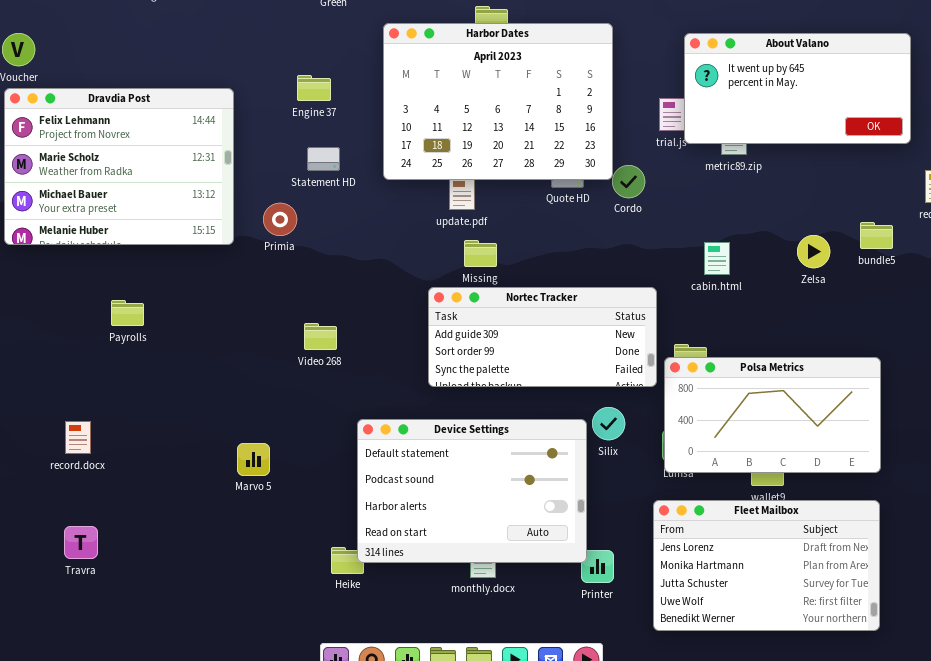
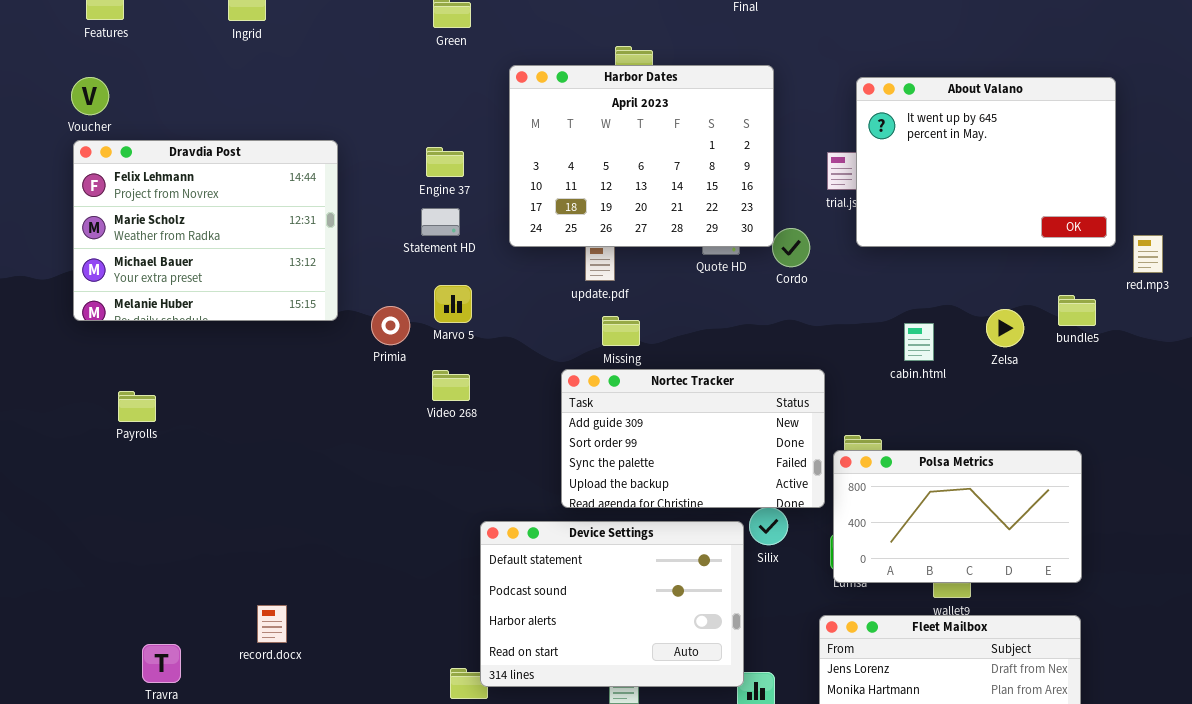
About Valano: [684,33,911,144] -> [856,77,1116,247], resized
Engine 37: [297,75,331,101] -> [426,147,464,177], moved
Primia: [263,203,297,236] -> [371,306,410,345], moved
cabin.html: [704,242,730,275] -> [904,323,934,361], moved
Nortec Tracker: [428,287,657,387] -> [561,369,825,508], resized
Payrolls: [111,300,144,326] -> [118,391,156,422], moved
Video 268: [304,323,337,350] -> [432,370,470,401], moved
record.docx: [65,421,91,454] -> [257,605,287,643], moved
Marvo 5: [237,443,270,476] -> [434,285,472,323], moved

